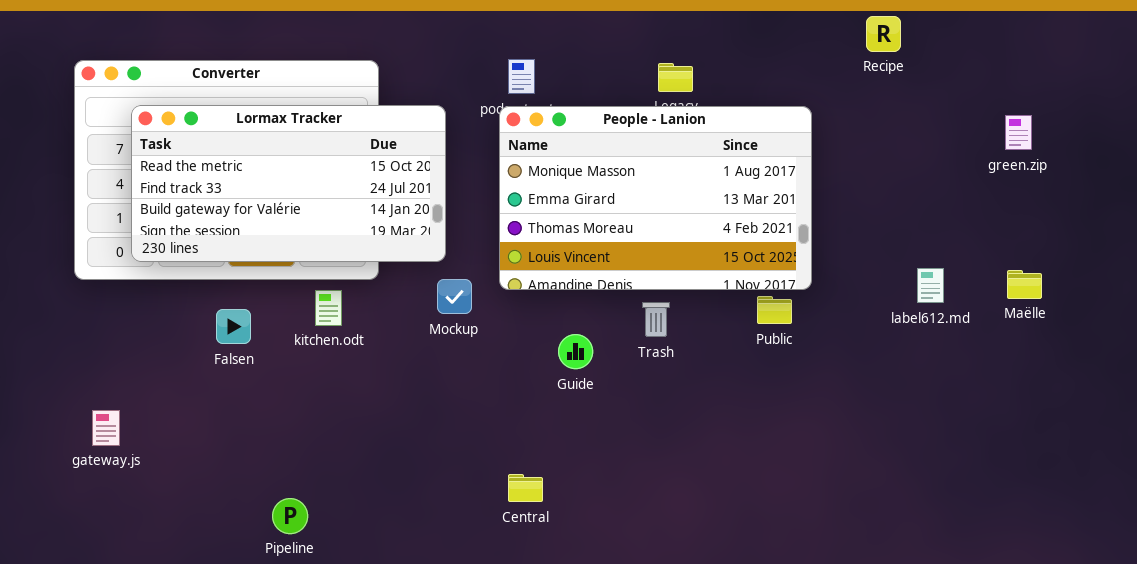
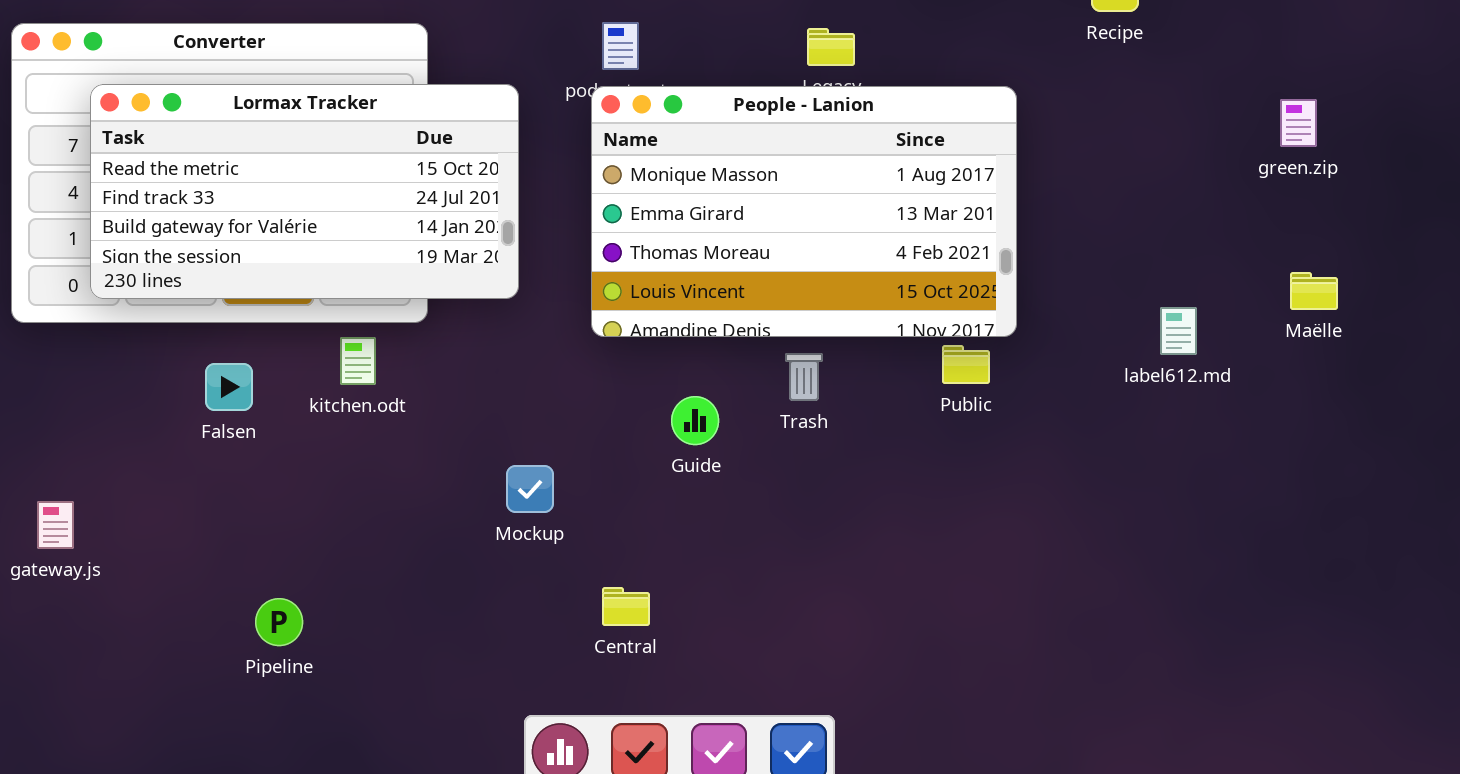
Maëlle: [1007,270,1042,299] -> [1290,272,1338,310], moved
Mockup: [437,279,472,314] -> [506,465,554,513], moved
Pipeline: [272,498,308,534] -> [255,598,303,646], moved

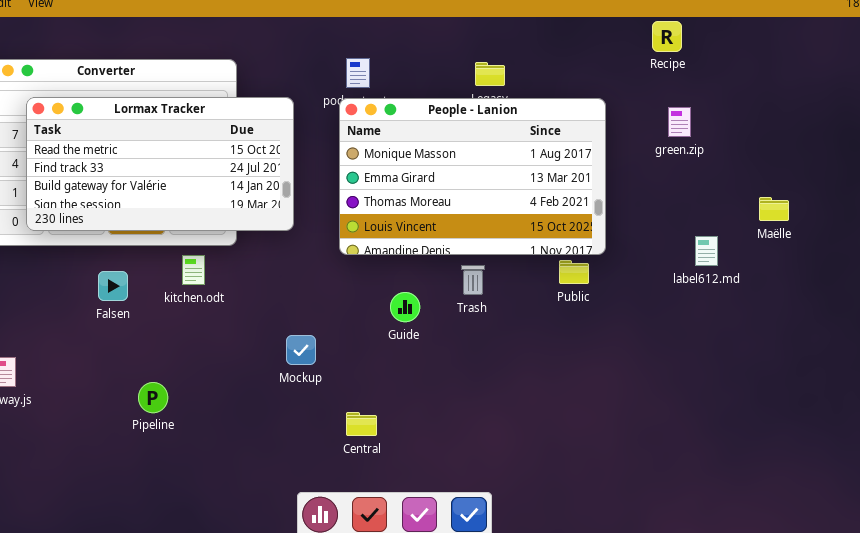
green.zip: [1280,99,1317,147] -> [668,107,691,137], moved
Maëlle: [1290,272,1338,310] -> [759,197,789,221], moved
Pipeline: [255,598,303,646] -> [138,382,168,413], moved

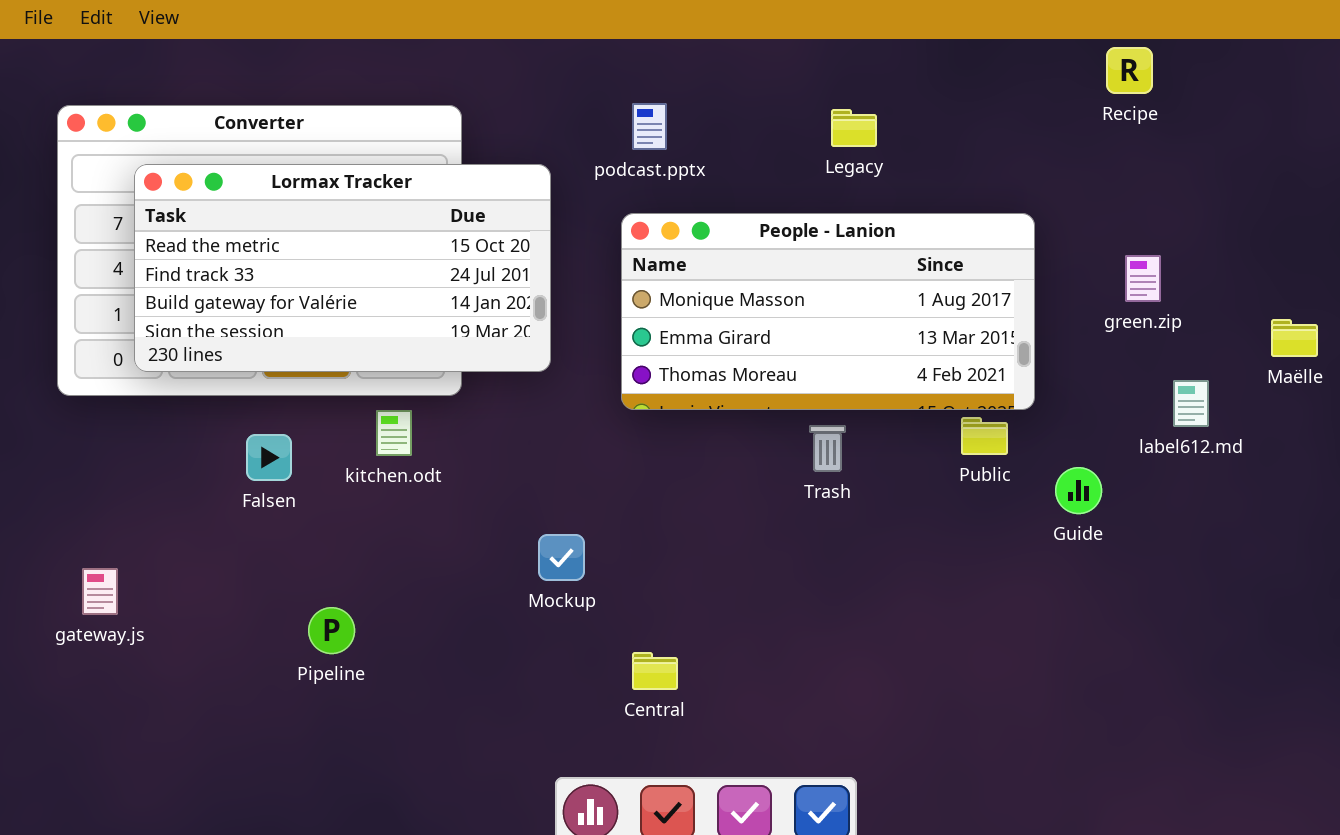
People - Lanion: [339,98,606,255] -> [621,213,1035,410], resized
green.zip: [668,107,691,137] -> [1125,255,1161,302], moved
Guide: [390,292,420,322] -> [1055,467,1102,514], moved

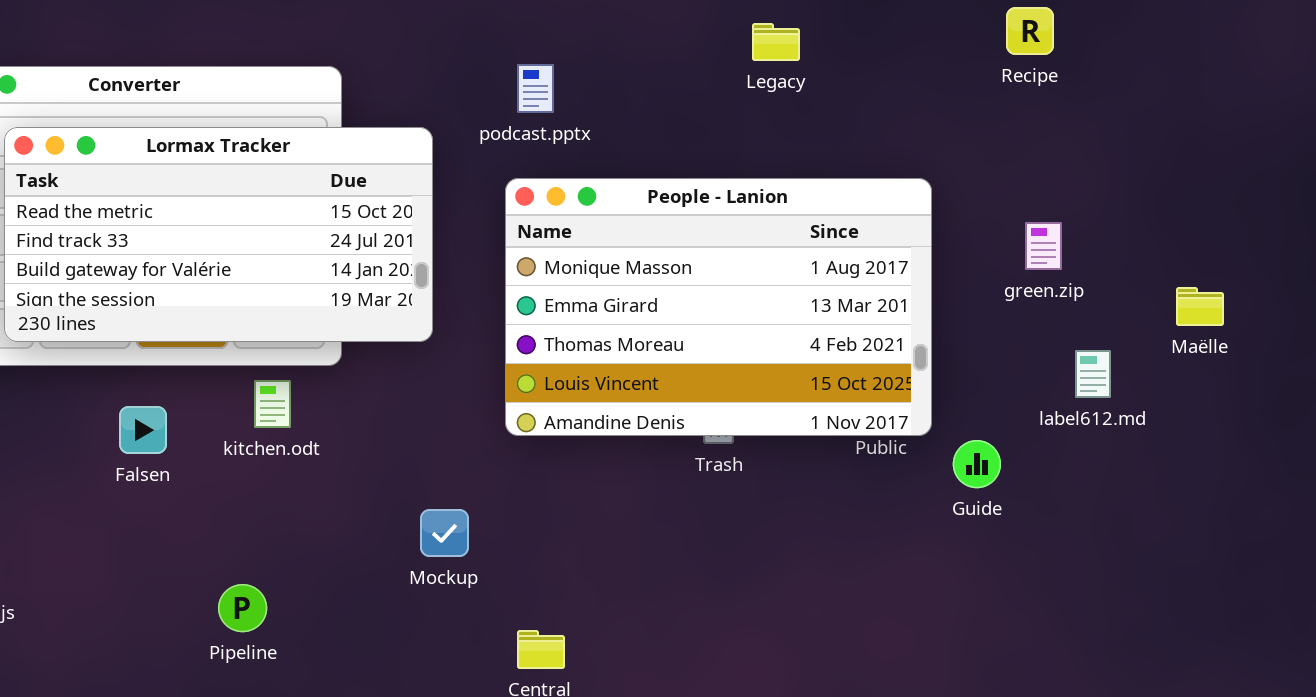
Legacy: [831,109,877,147] -> [752,23,800,61], moved
People - Lanion: [621,213,1035,410] -> [505,178,932,436], resized
Pipeline: [308,607,355,654] -> [218,584,267,632], moved

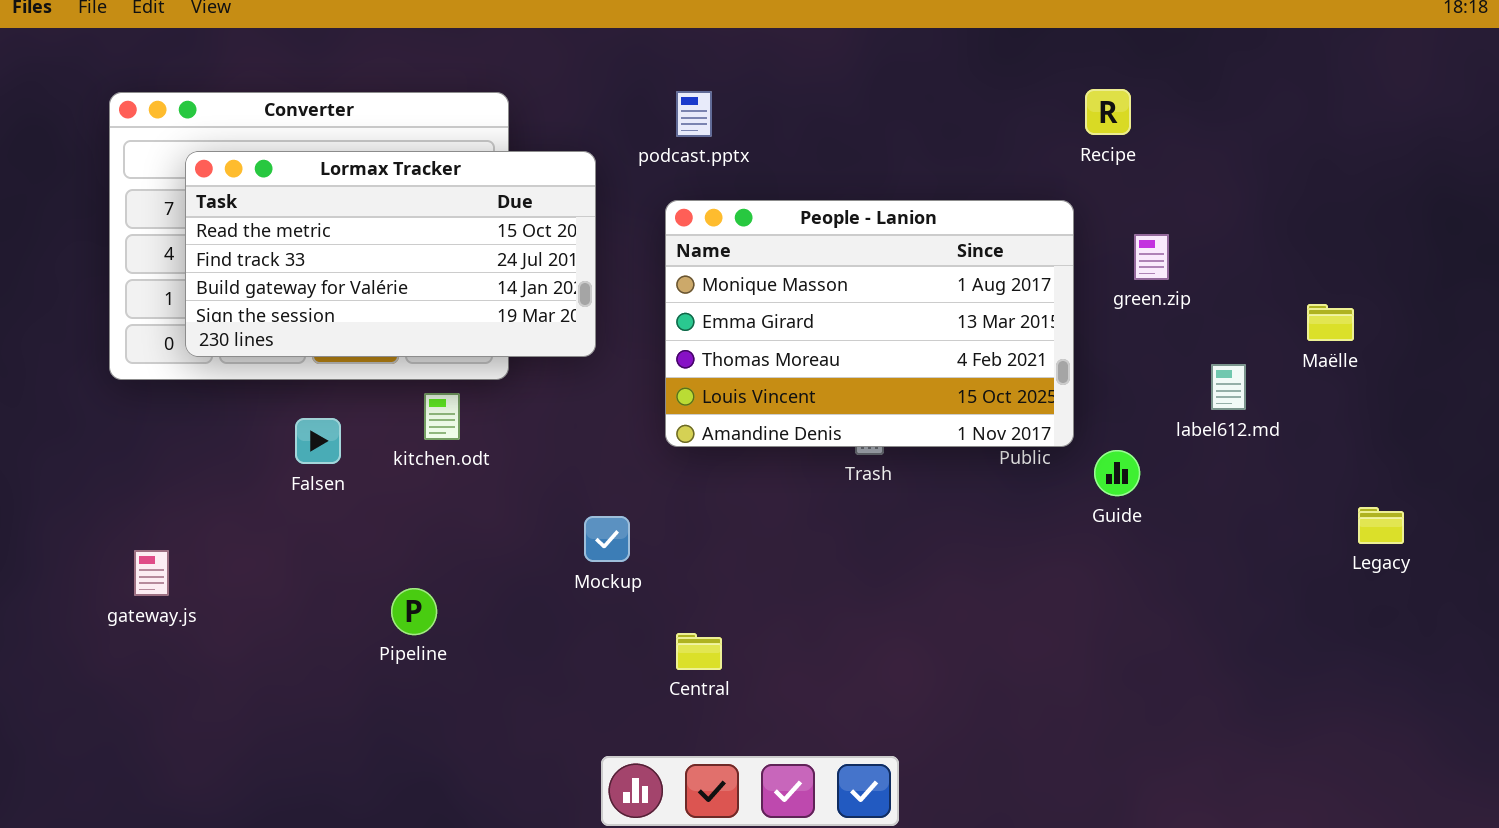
Recipe: [1006,7,1054,55] -> [1085,89,1131,135], moved
Legacy: [752,23,800,61] -> [1358,507,1404,544], moved
green.zip: [1025,222,1062,270] -> [1134,234,1169,280], moved

